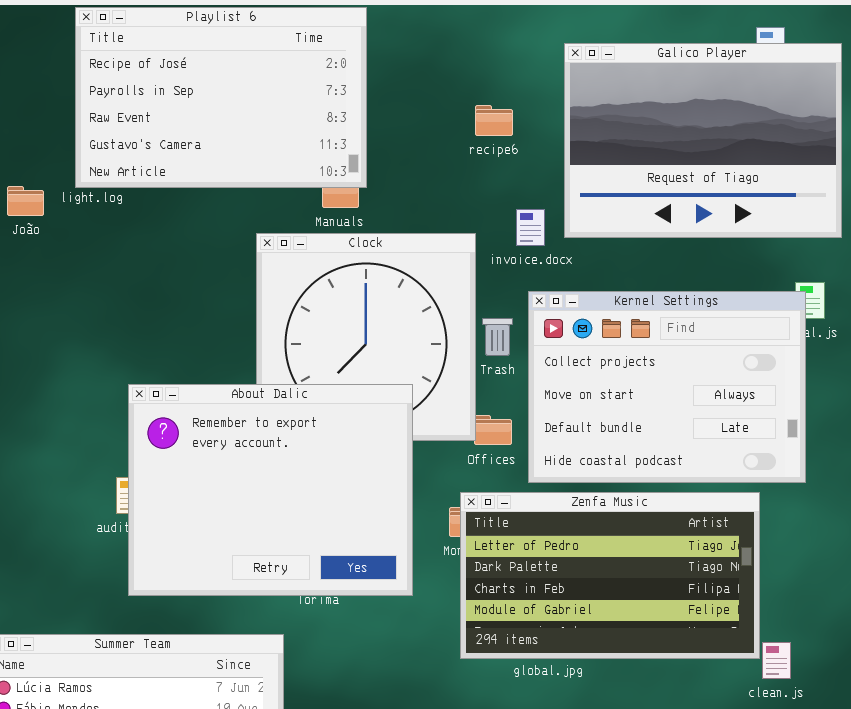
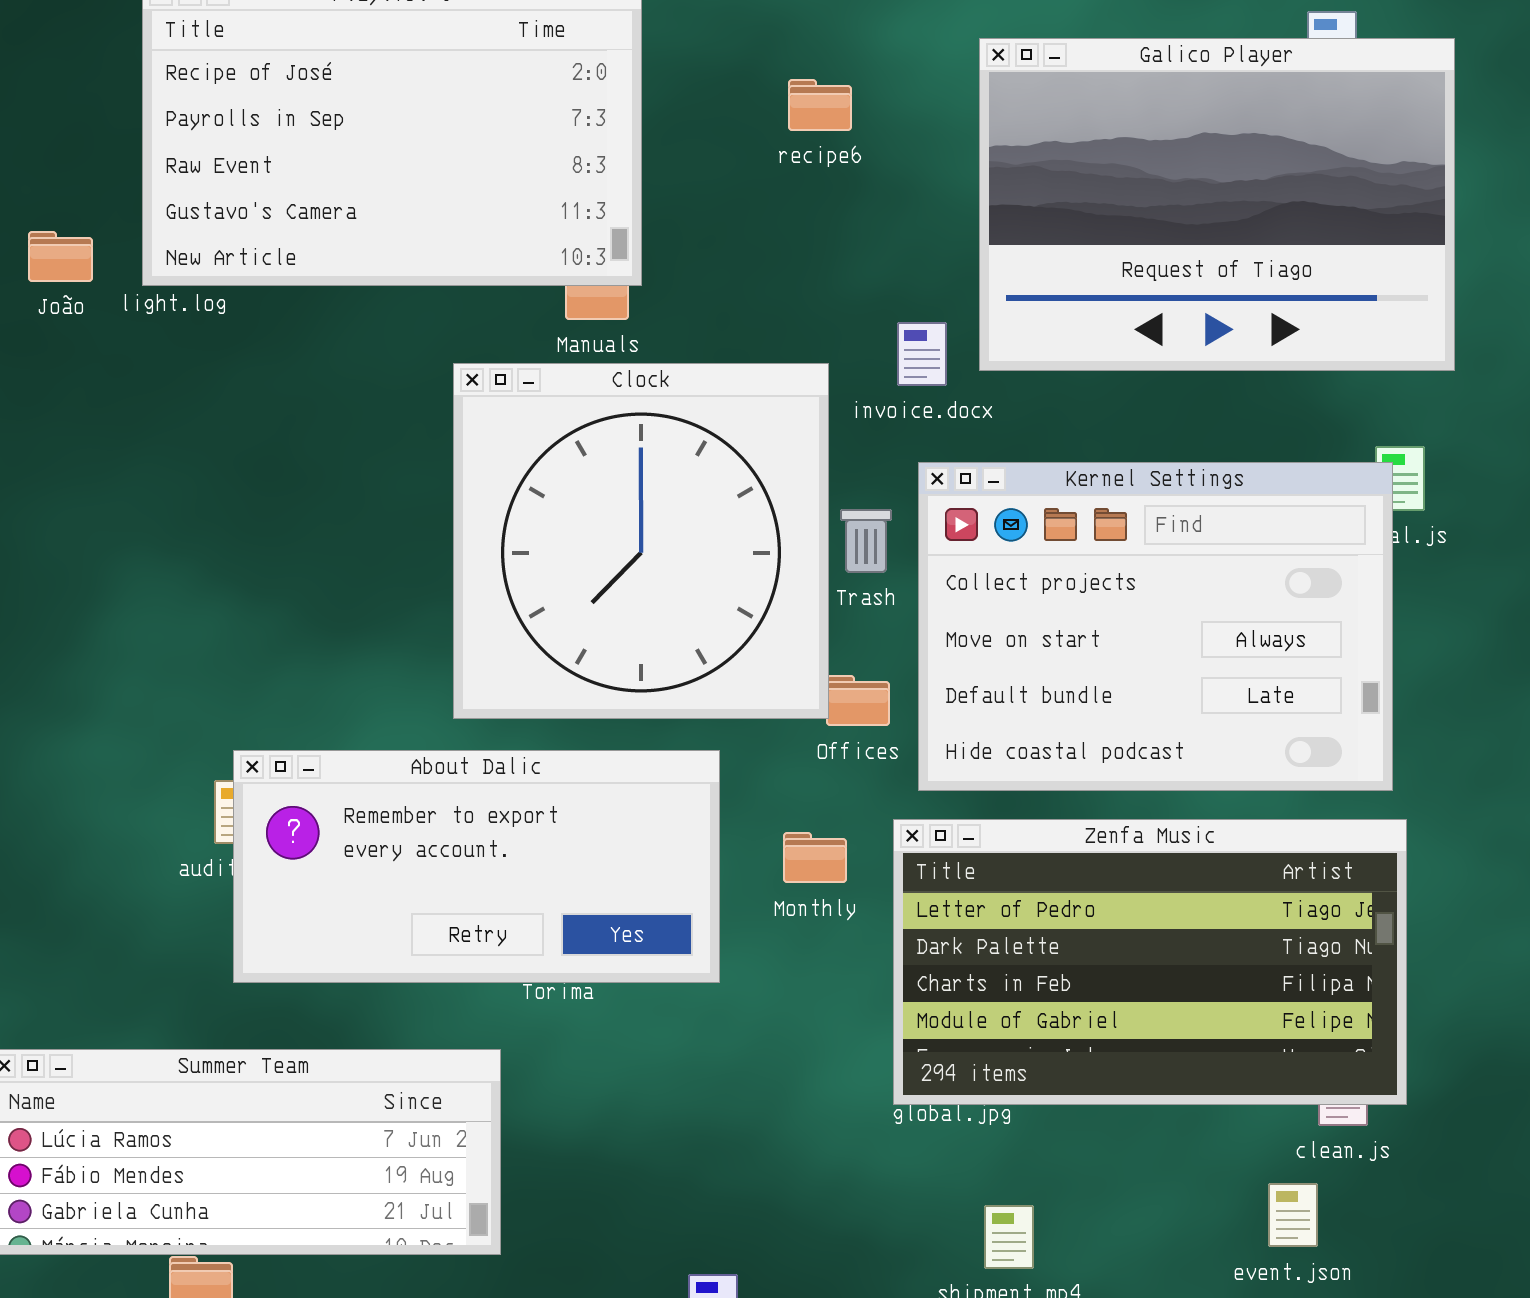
recipe6: [475,105,513,136] -> [788,79,852,131], moved
João: [7,186,44,216] -> [28,231,93,282], moved
About Dalic: [128,384,413,596] -> [233,750,720,983], resized
Zenfa Music: [460,492,760,659] -> [893,819,1407,1105], moved

